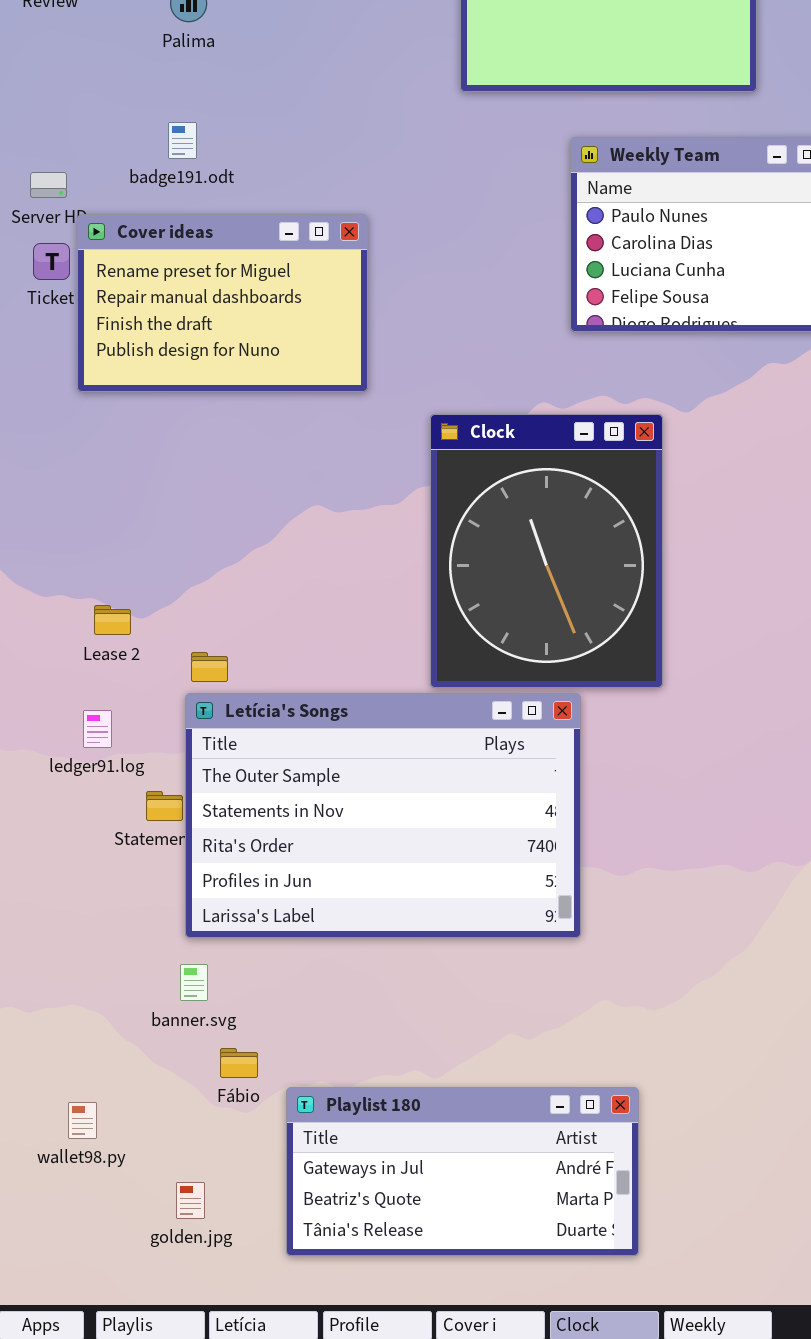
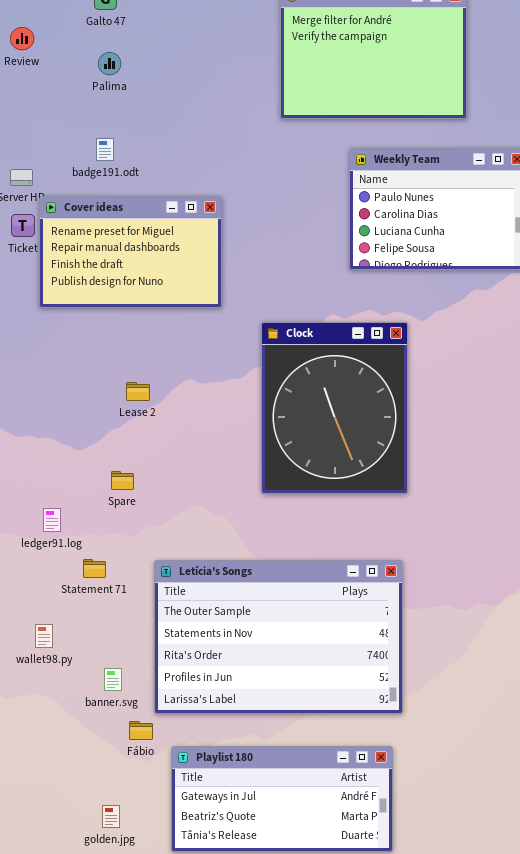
Lease 2: [94,605,131,635] -> [126,382,150,401], moved
Letícia's Songs: [185,693,581,938] -> [154,560,403,714], moved
wallet98.py: [68,1102,97,1139] -> [35,624,53,648], moved

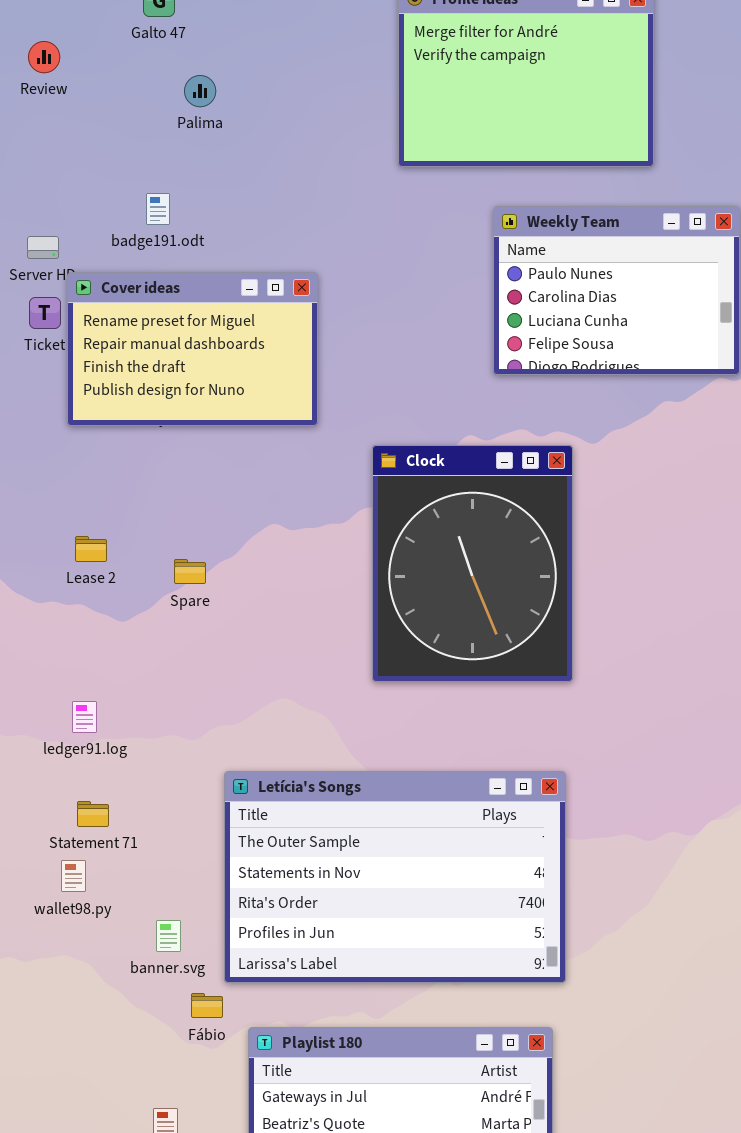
Palima: [98,52,121,75] -> [184,75,216,107], moved
Lease 2: [126,382,150,401] -> [75,536,107,562], moved
Spare: [111,471,134,490] -> [174,559,206,584], moved
Statement 71: [83,559,106,578] -> [77,801,109,827], moved

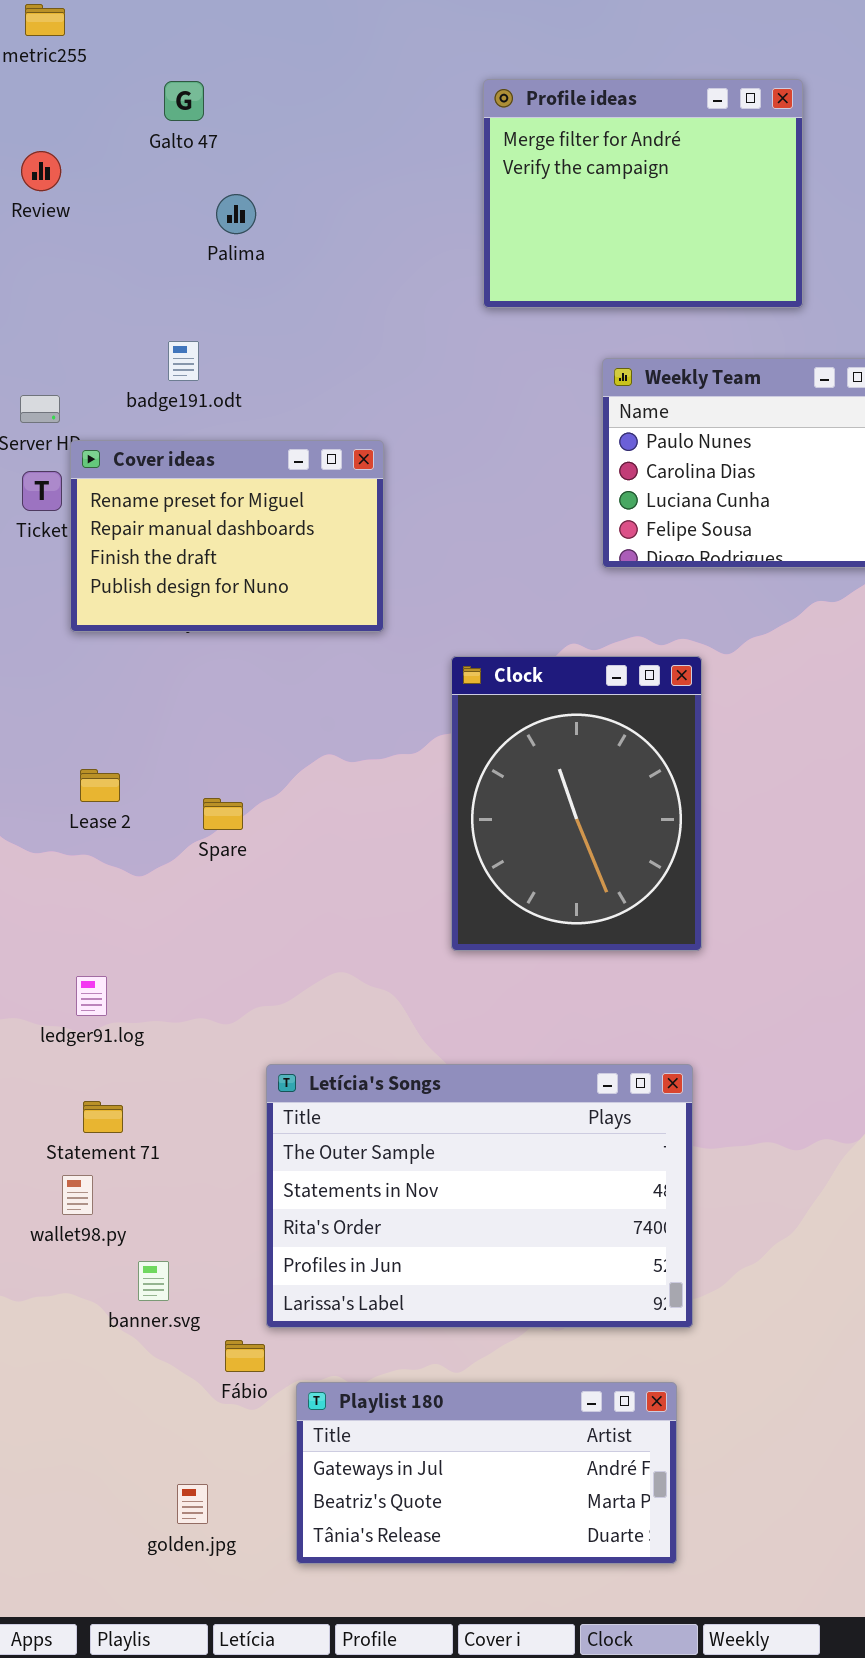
banner.svg: [156,920,181,952] -> [138,1261,169,1301], moved

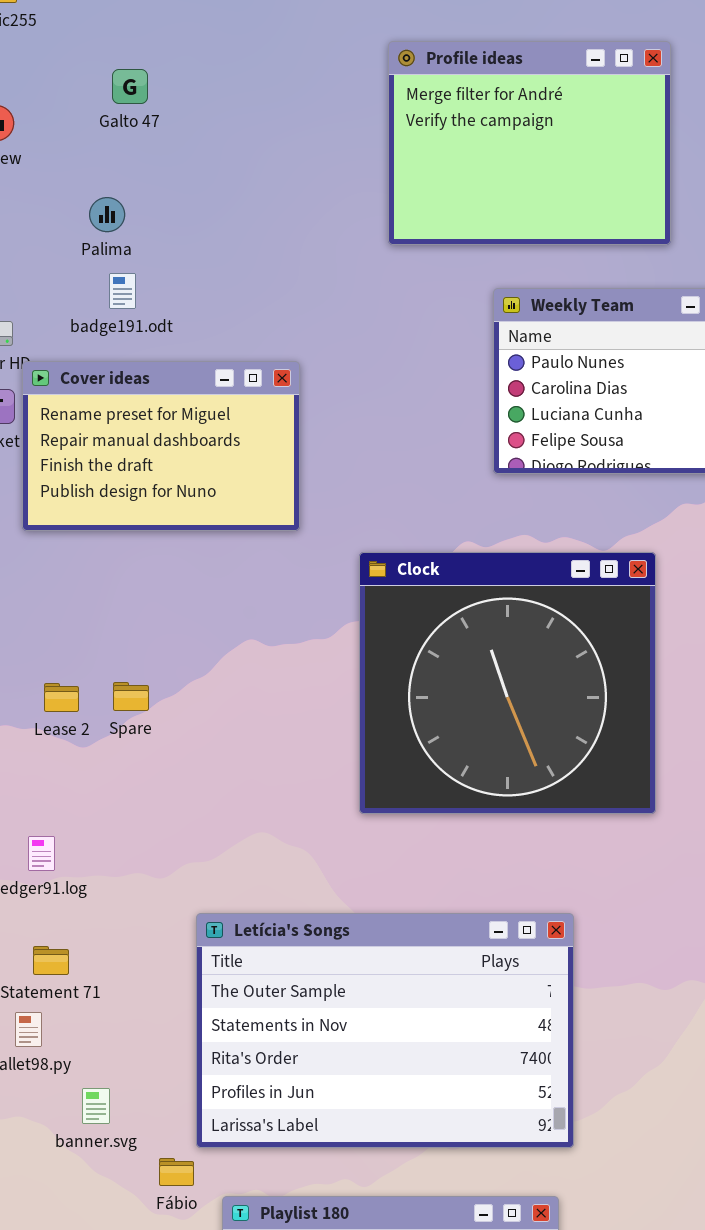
Galto 47: [164,81,204,121] -> [112,69,148,104], moved
Palima: [216,194,256,234] -> [89,197,125,232], moved
Clock: [451,656,702,951] -> [359,552,656,814], resized
Lease 2: [80,769,120,802] -> [44,683,79,712], moved
Spare: [203,798,243,830] -> [113,682,149,711], moved

